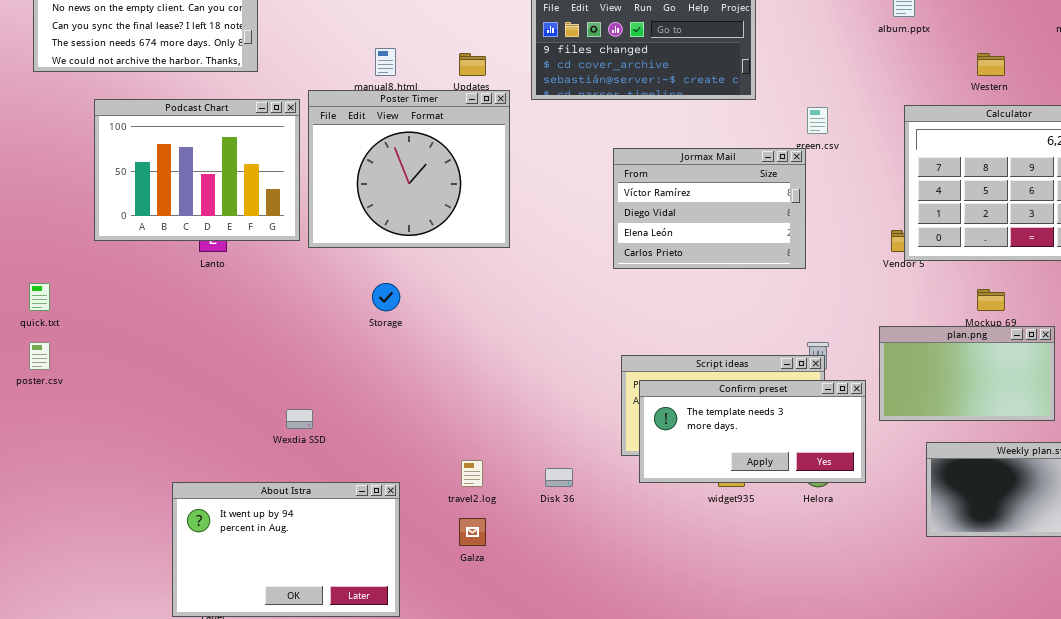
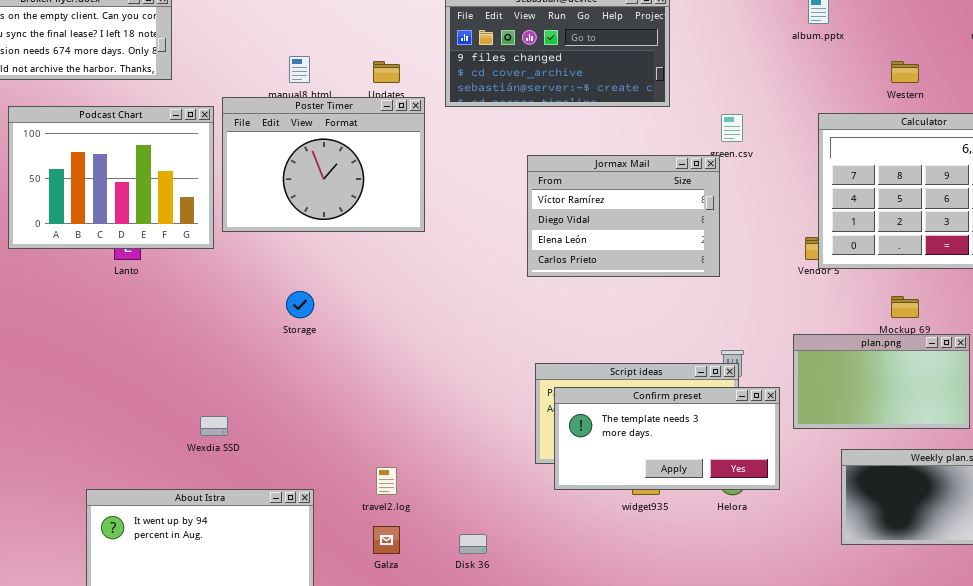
Poster Timer: [308,90,510,248] -> [222,97,425,232], resized
Disk 36: [545,468,573,487] -> [459,534,487,554], moved

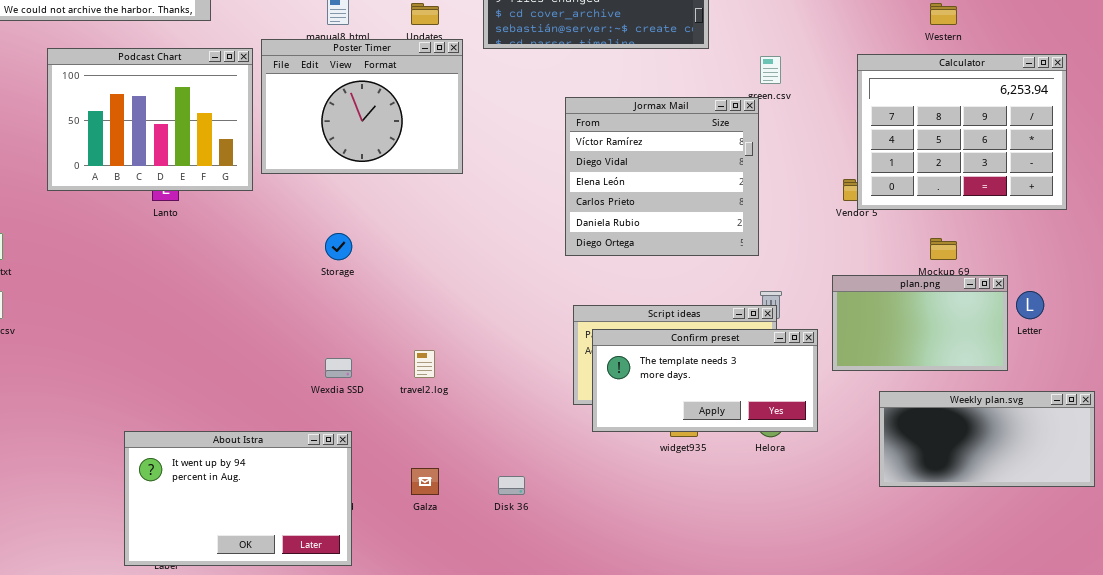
Jormax Mail: [527,155,720,277] -> [565,97,759,256], resized
Wexdia SSD: [200,416,228,436] -> [325,358,352,378], moved
travel2.log: [376,467,397,495] -> [414,350,435,378], moved

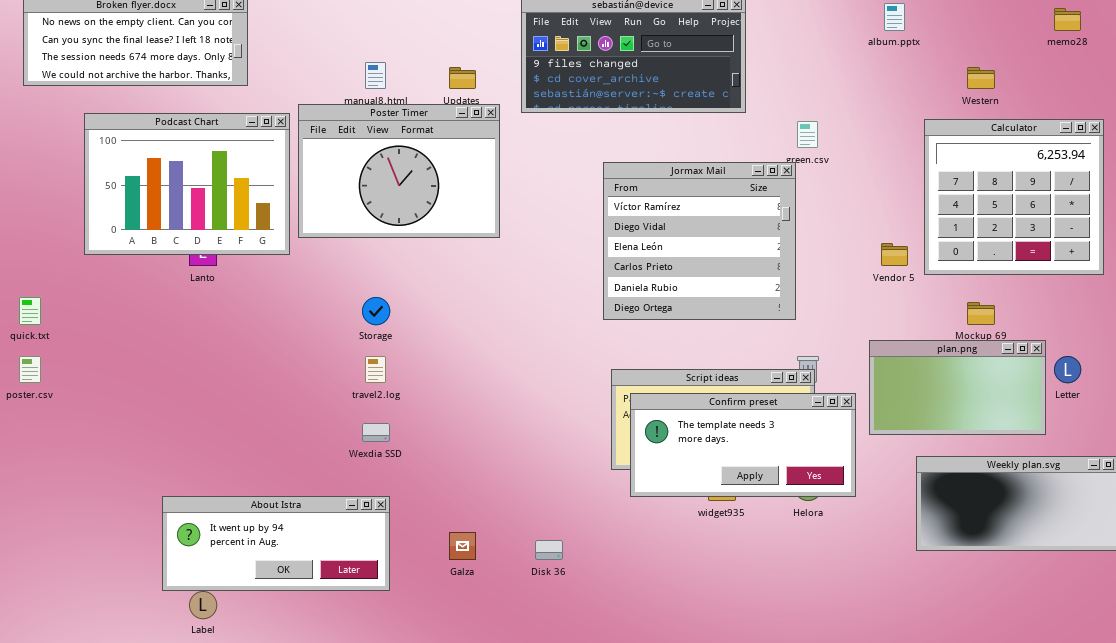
Calculator: [857,54,1067,210] -> [924,119,1104,275], resized
travel2.log: [414,350,435,378] -> [365,356,386,383], moved
About Istra: [124,431,352,566] -> [162,496,390,591], resized

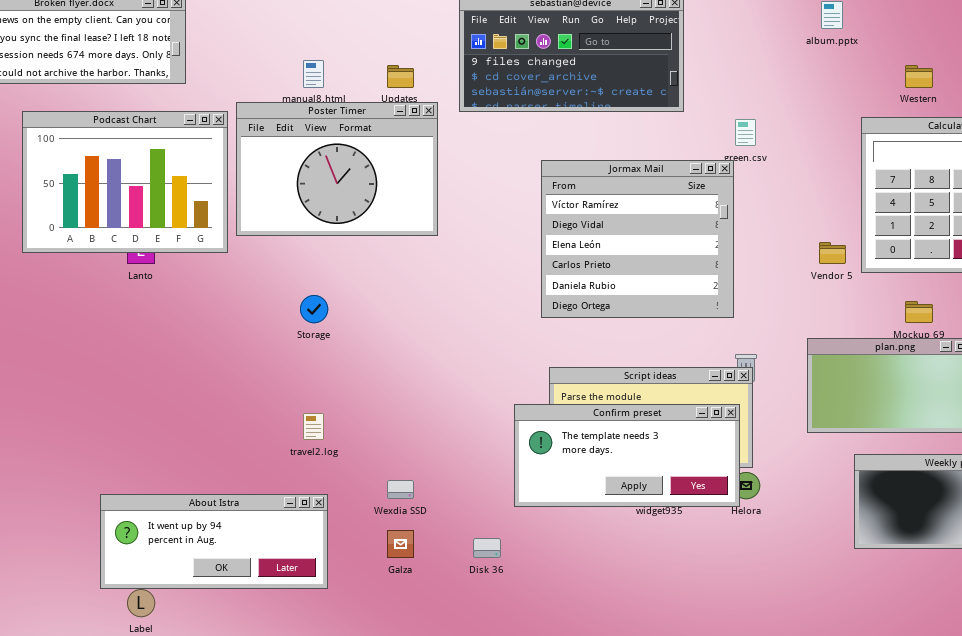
travel2.log: [365,356,386,383] -> [303,413,324,440], moved
Confirm preset: [630,393,856,497] -> [514,404,740,507], moved
Wexdia SSD: [362,423,390,442] -> [387,480,414,499], moved

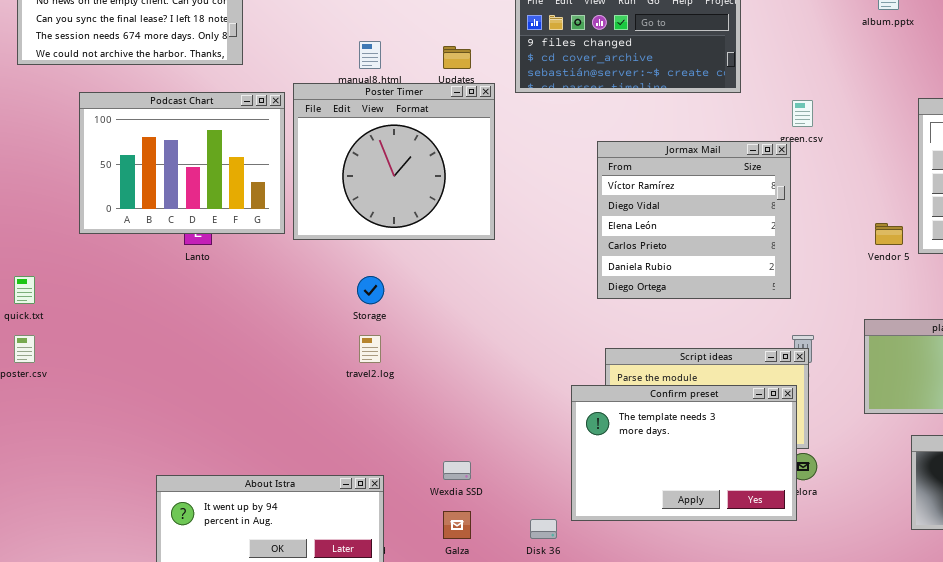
Poster Timer: [236,102,438,236] -> [293,83,495,240], resized
Confirm preset: [514,404,740,507] -> [571,385,797,521], resized
travel2.log: [303,413,324,440] -> [359,335,381,363], moved

